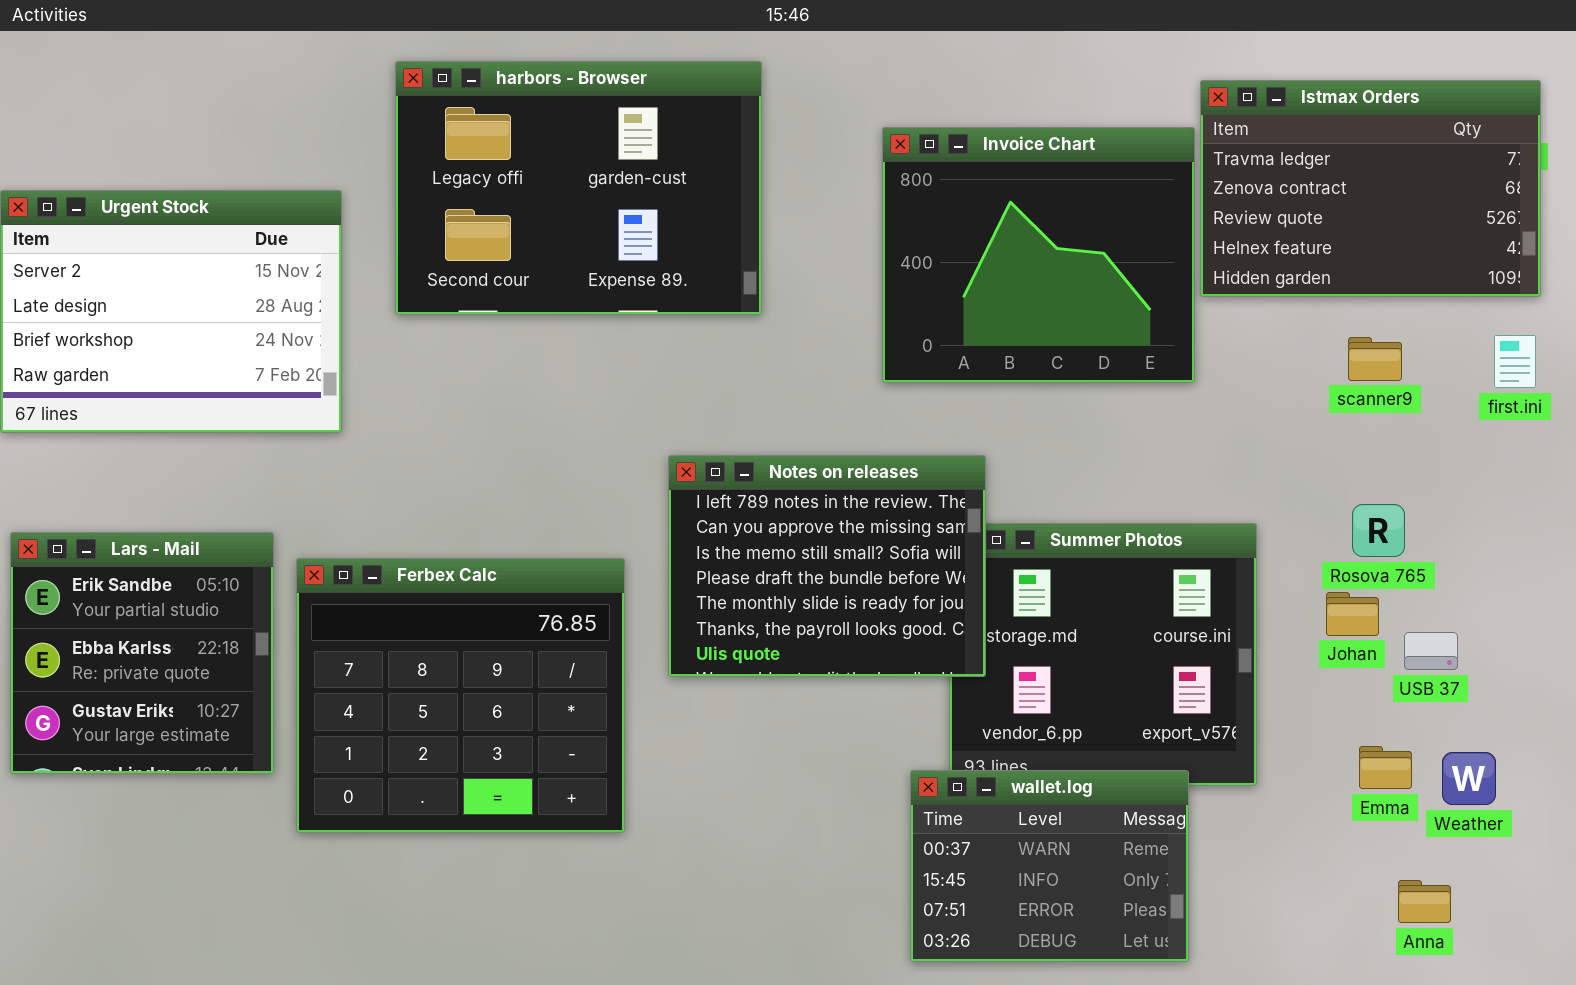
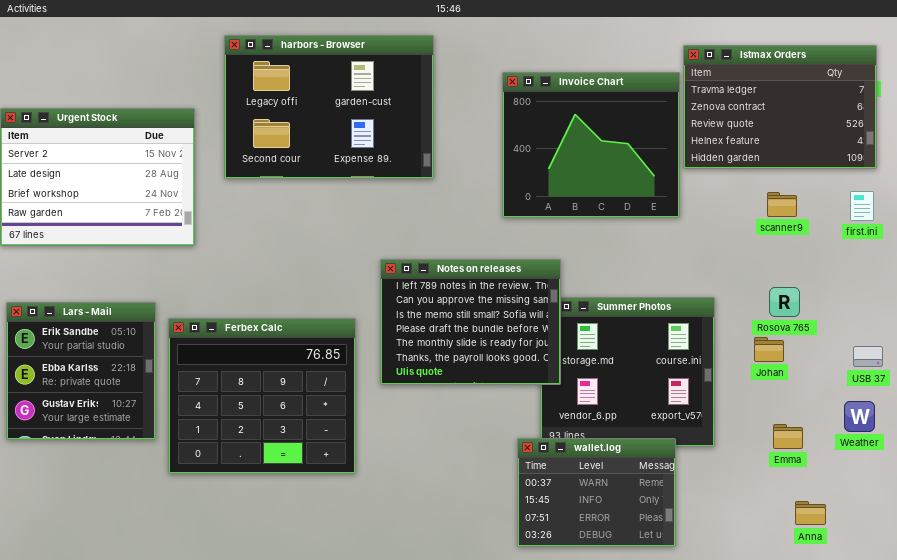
USB 37: [1404,632,1458,670] -> [853,346,883,367], moved
Weather: [1442,752,1496,805] -> [844,401,875,432], moved

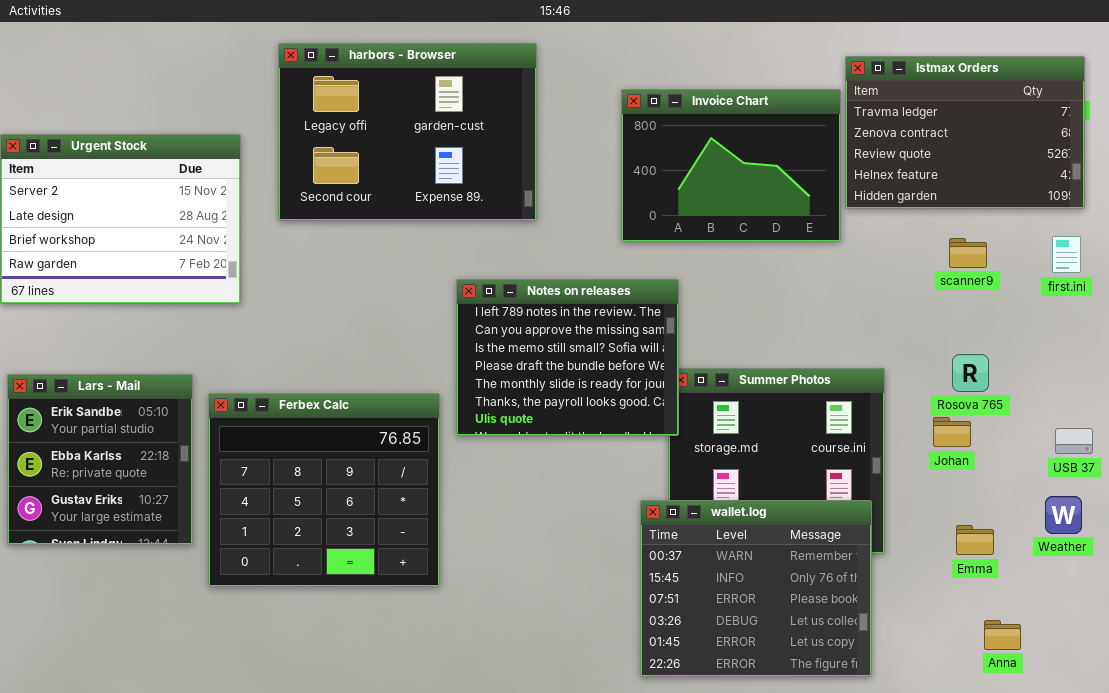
Invoice Chart: [502,72,680,218] -> [621,89,841,242], resized
Notes on releases: [380,259,561,385] -> [456,279,679,436], moved
wallet.log: [517,438,676,547] -> [640,500,872,677], resized

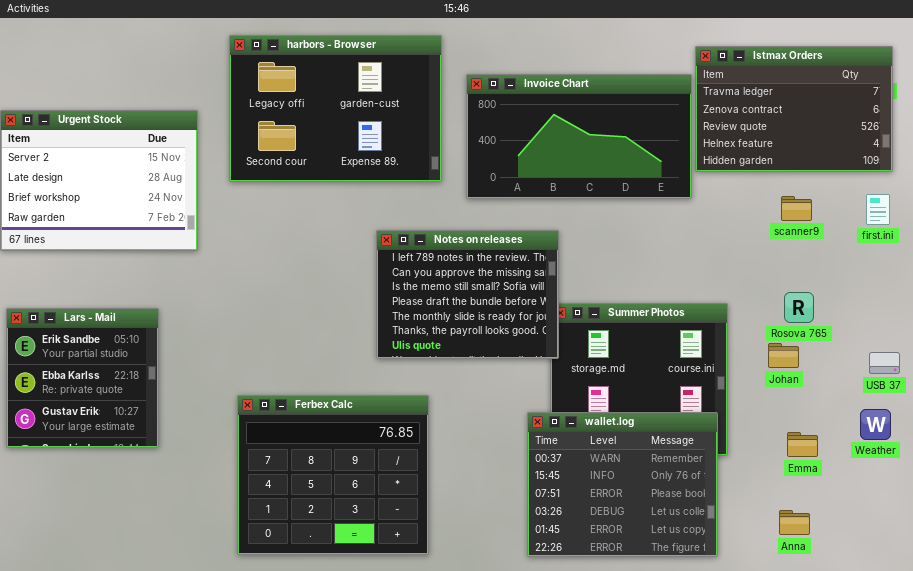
Invoice Chart: [621,89,841,242] -> [466,74,692,199], resized
Ferbex Calc: [208,393,440,587] -> [237,395,429,555], moved
Anna: [984,620,1021,650] -> [779,510,810,535], moved

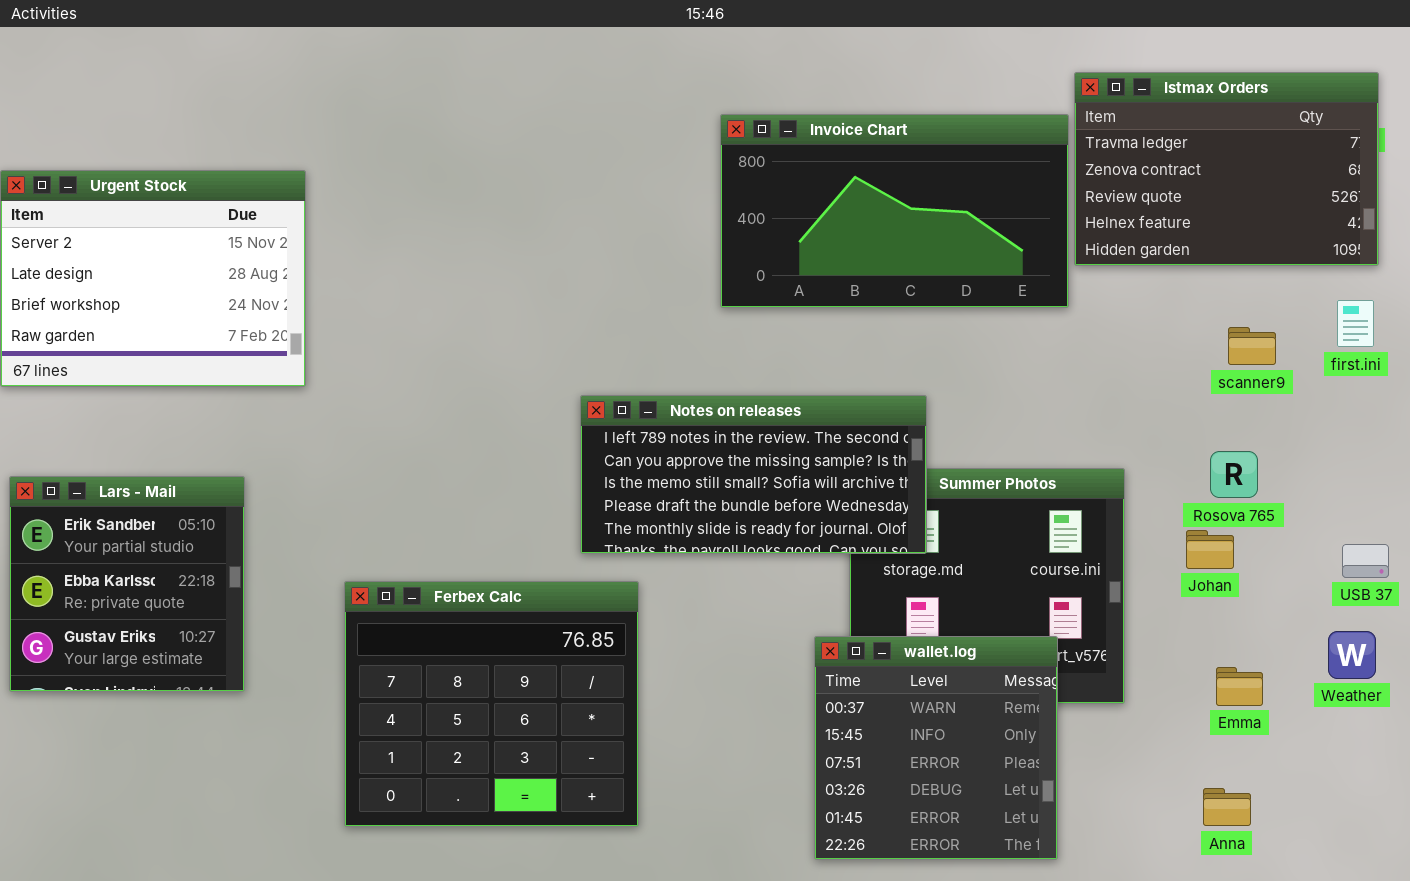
harbors - Browser: [229,35,442,182] -> none, closed
scanner9: [781,196,812,221] -> [1228,327,1276,365], moved
Notes on releases: [376,230,559,359] -> [580,395,927,554], resized
Ferbex Calc: [237,395,429,555] -> [344,581,639,827], moved
wallet.log: [527,412,718,557] -> [814,636,1058,860], resized

